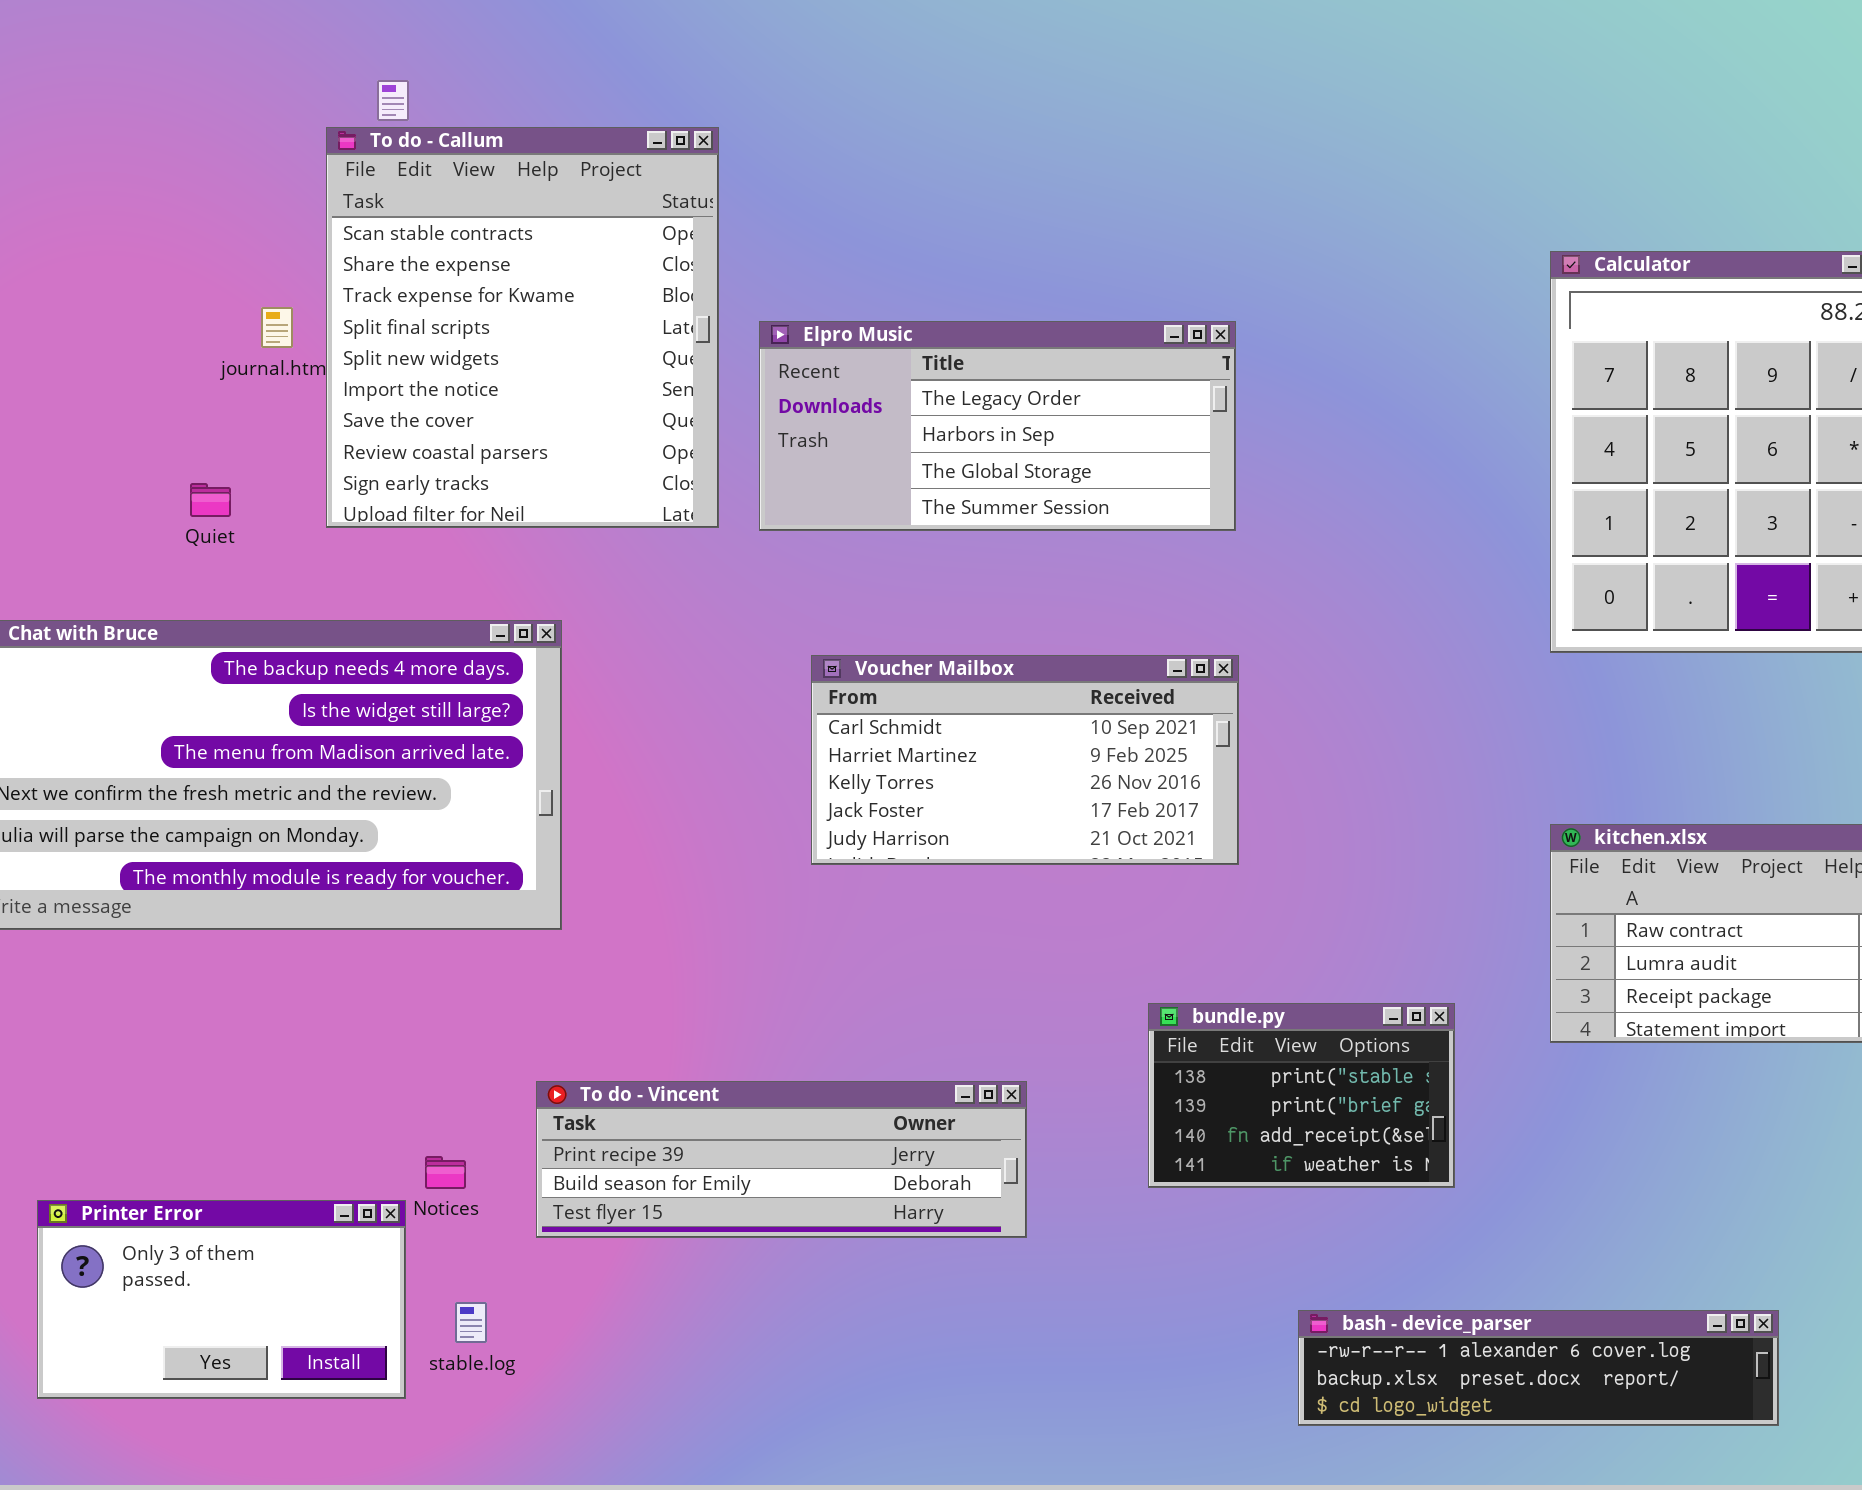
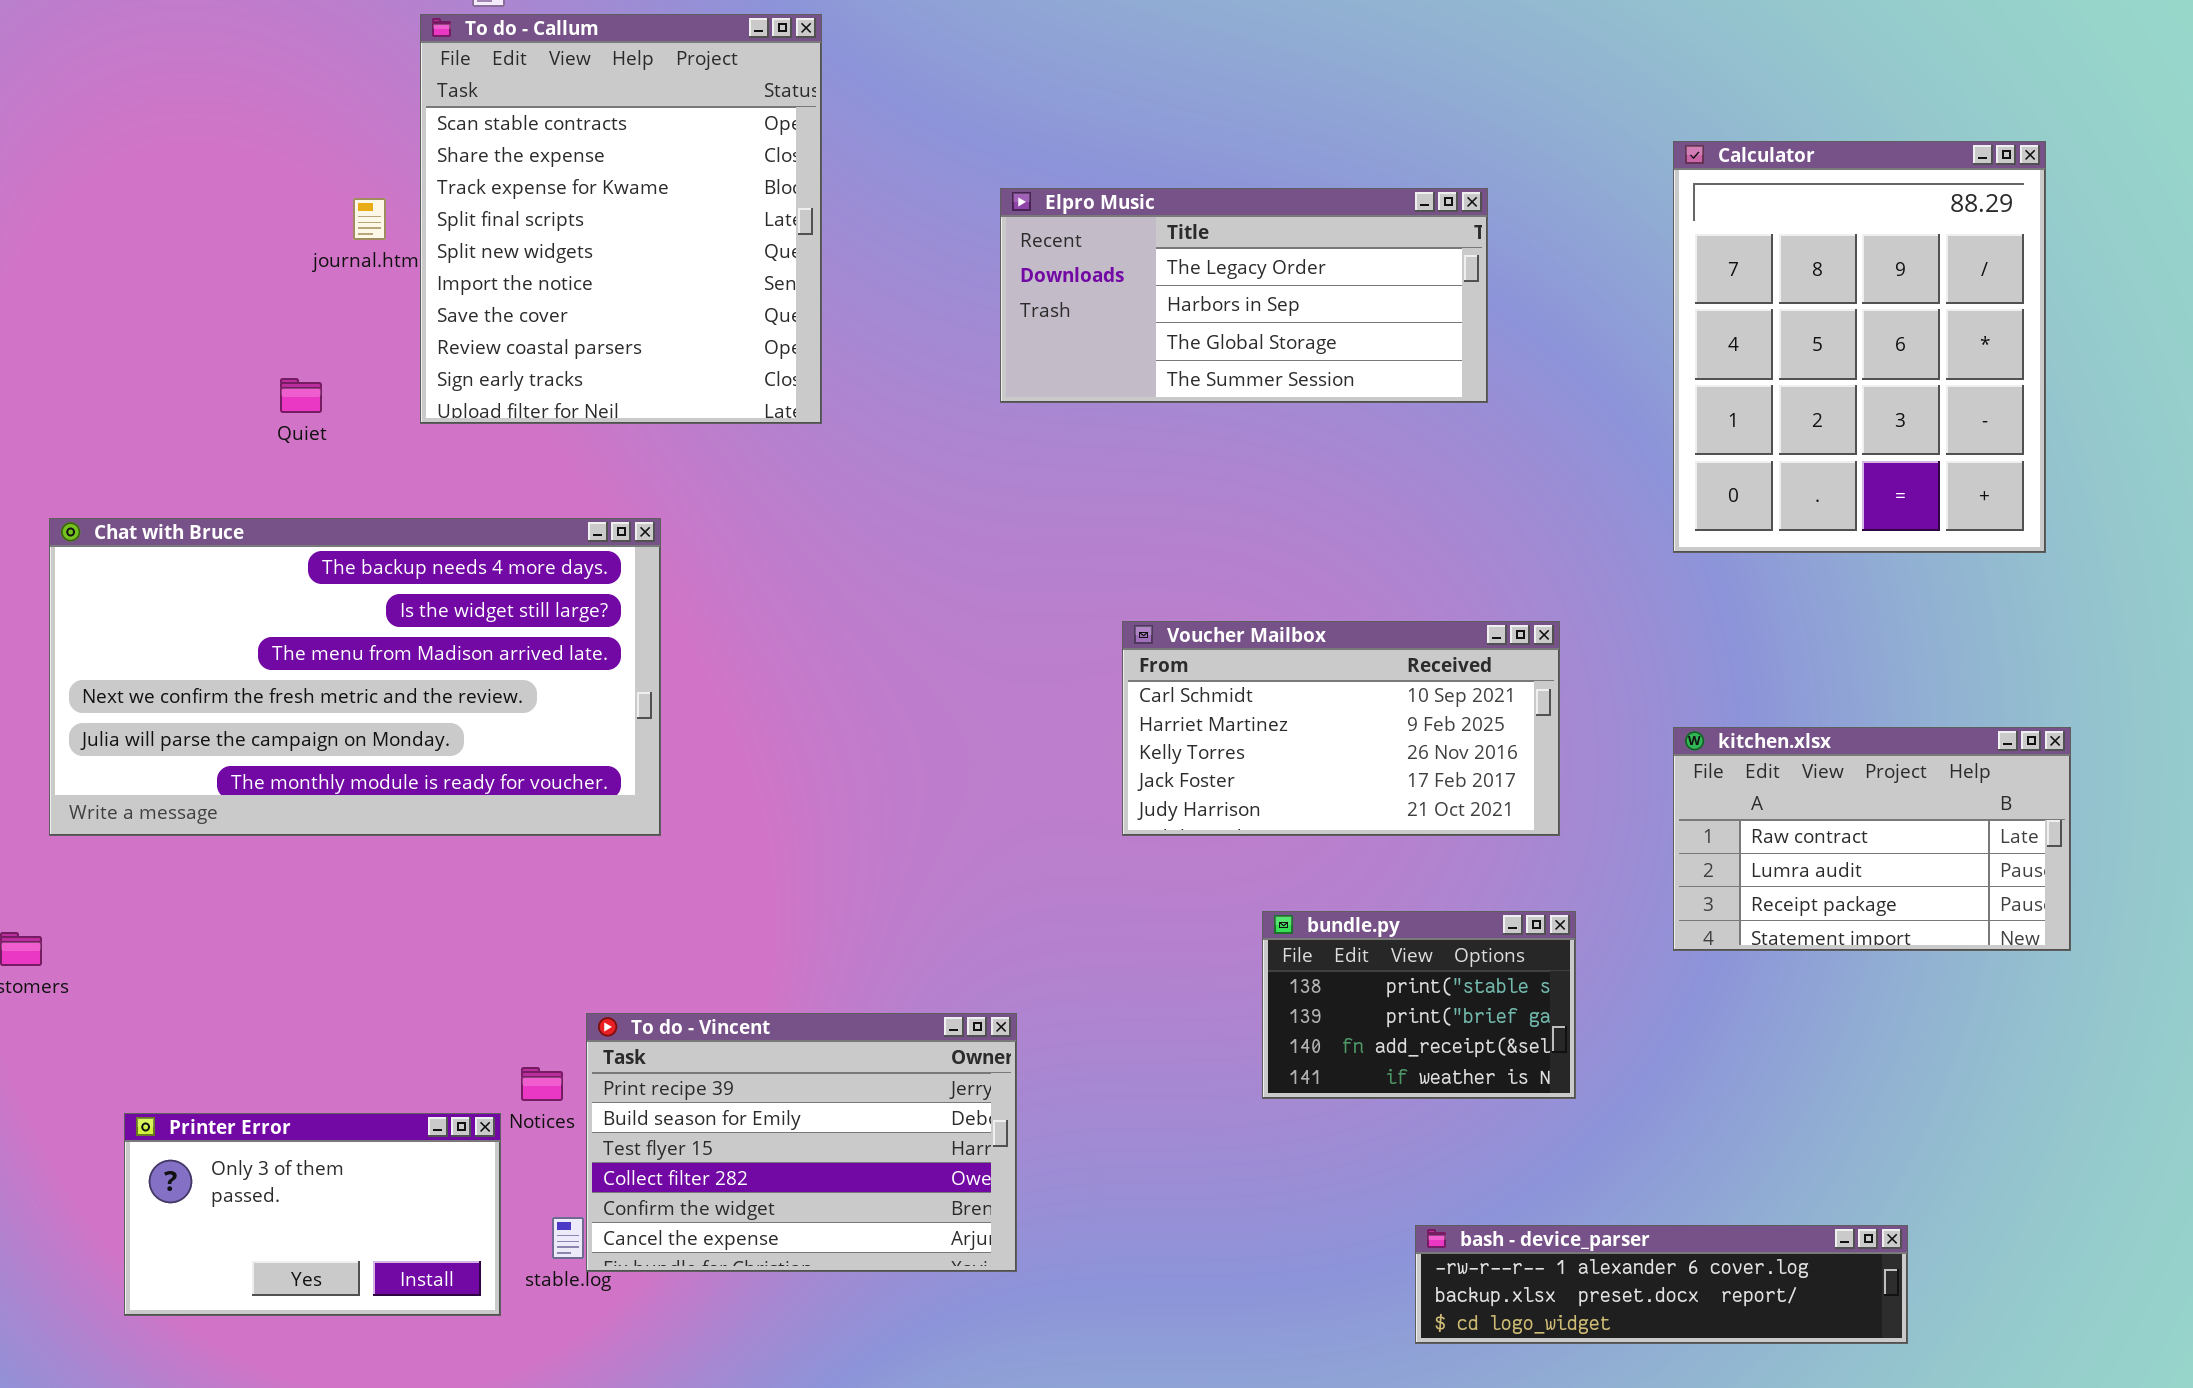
Elpro Music: [759,321,1236,531] -> [1000,188,1488,403], moved
Voucher Mailbox: [811,655,1239,865] -> [1122,621,1560,836], moved
To do - Vincent: [536,1081,1027,1238] -> [586,1013,1017,1272], moved, resized

